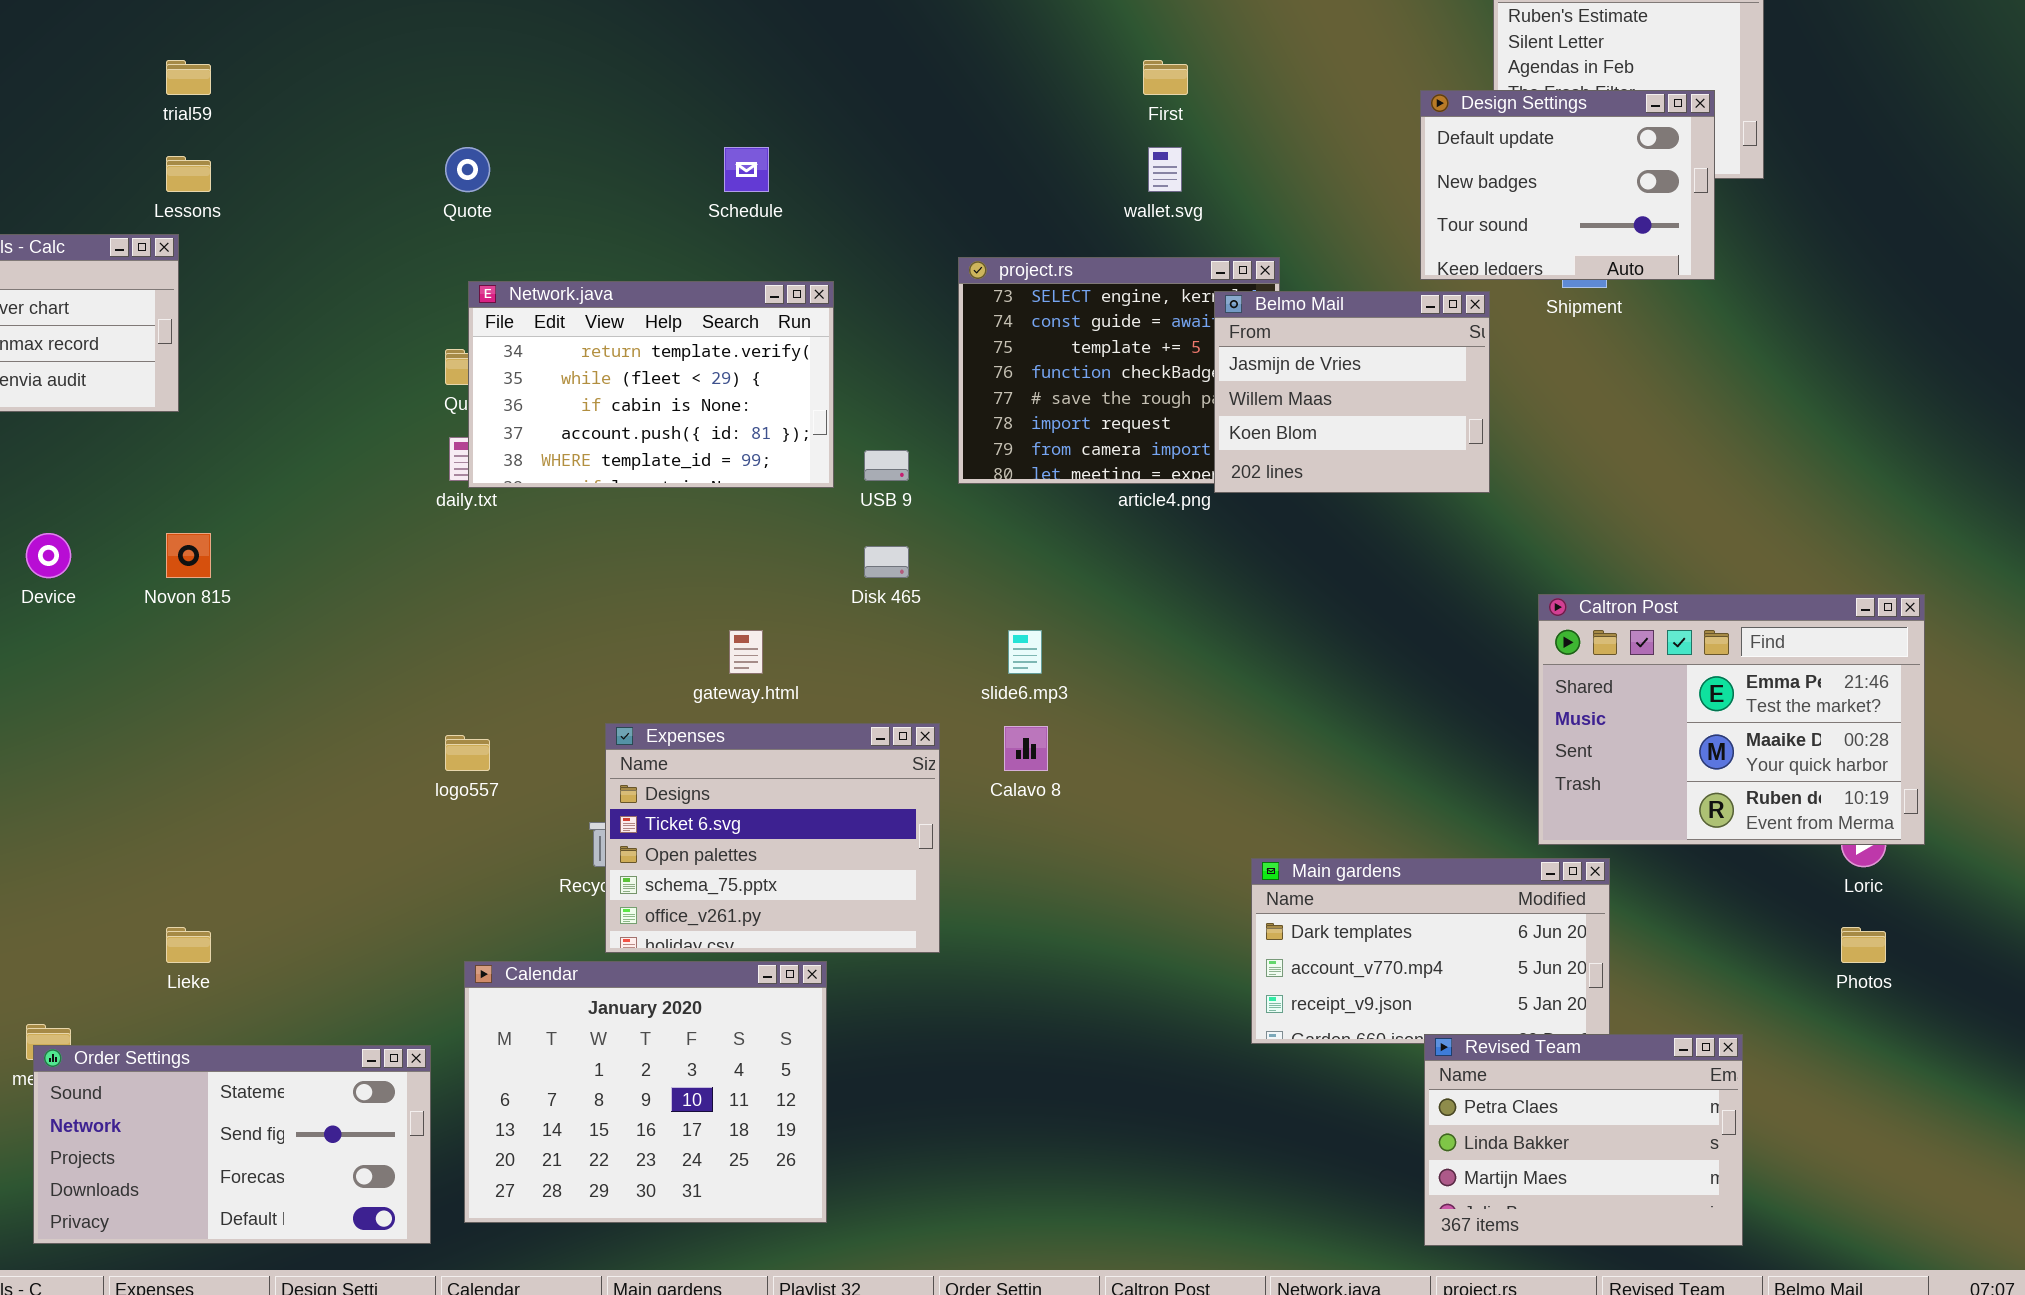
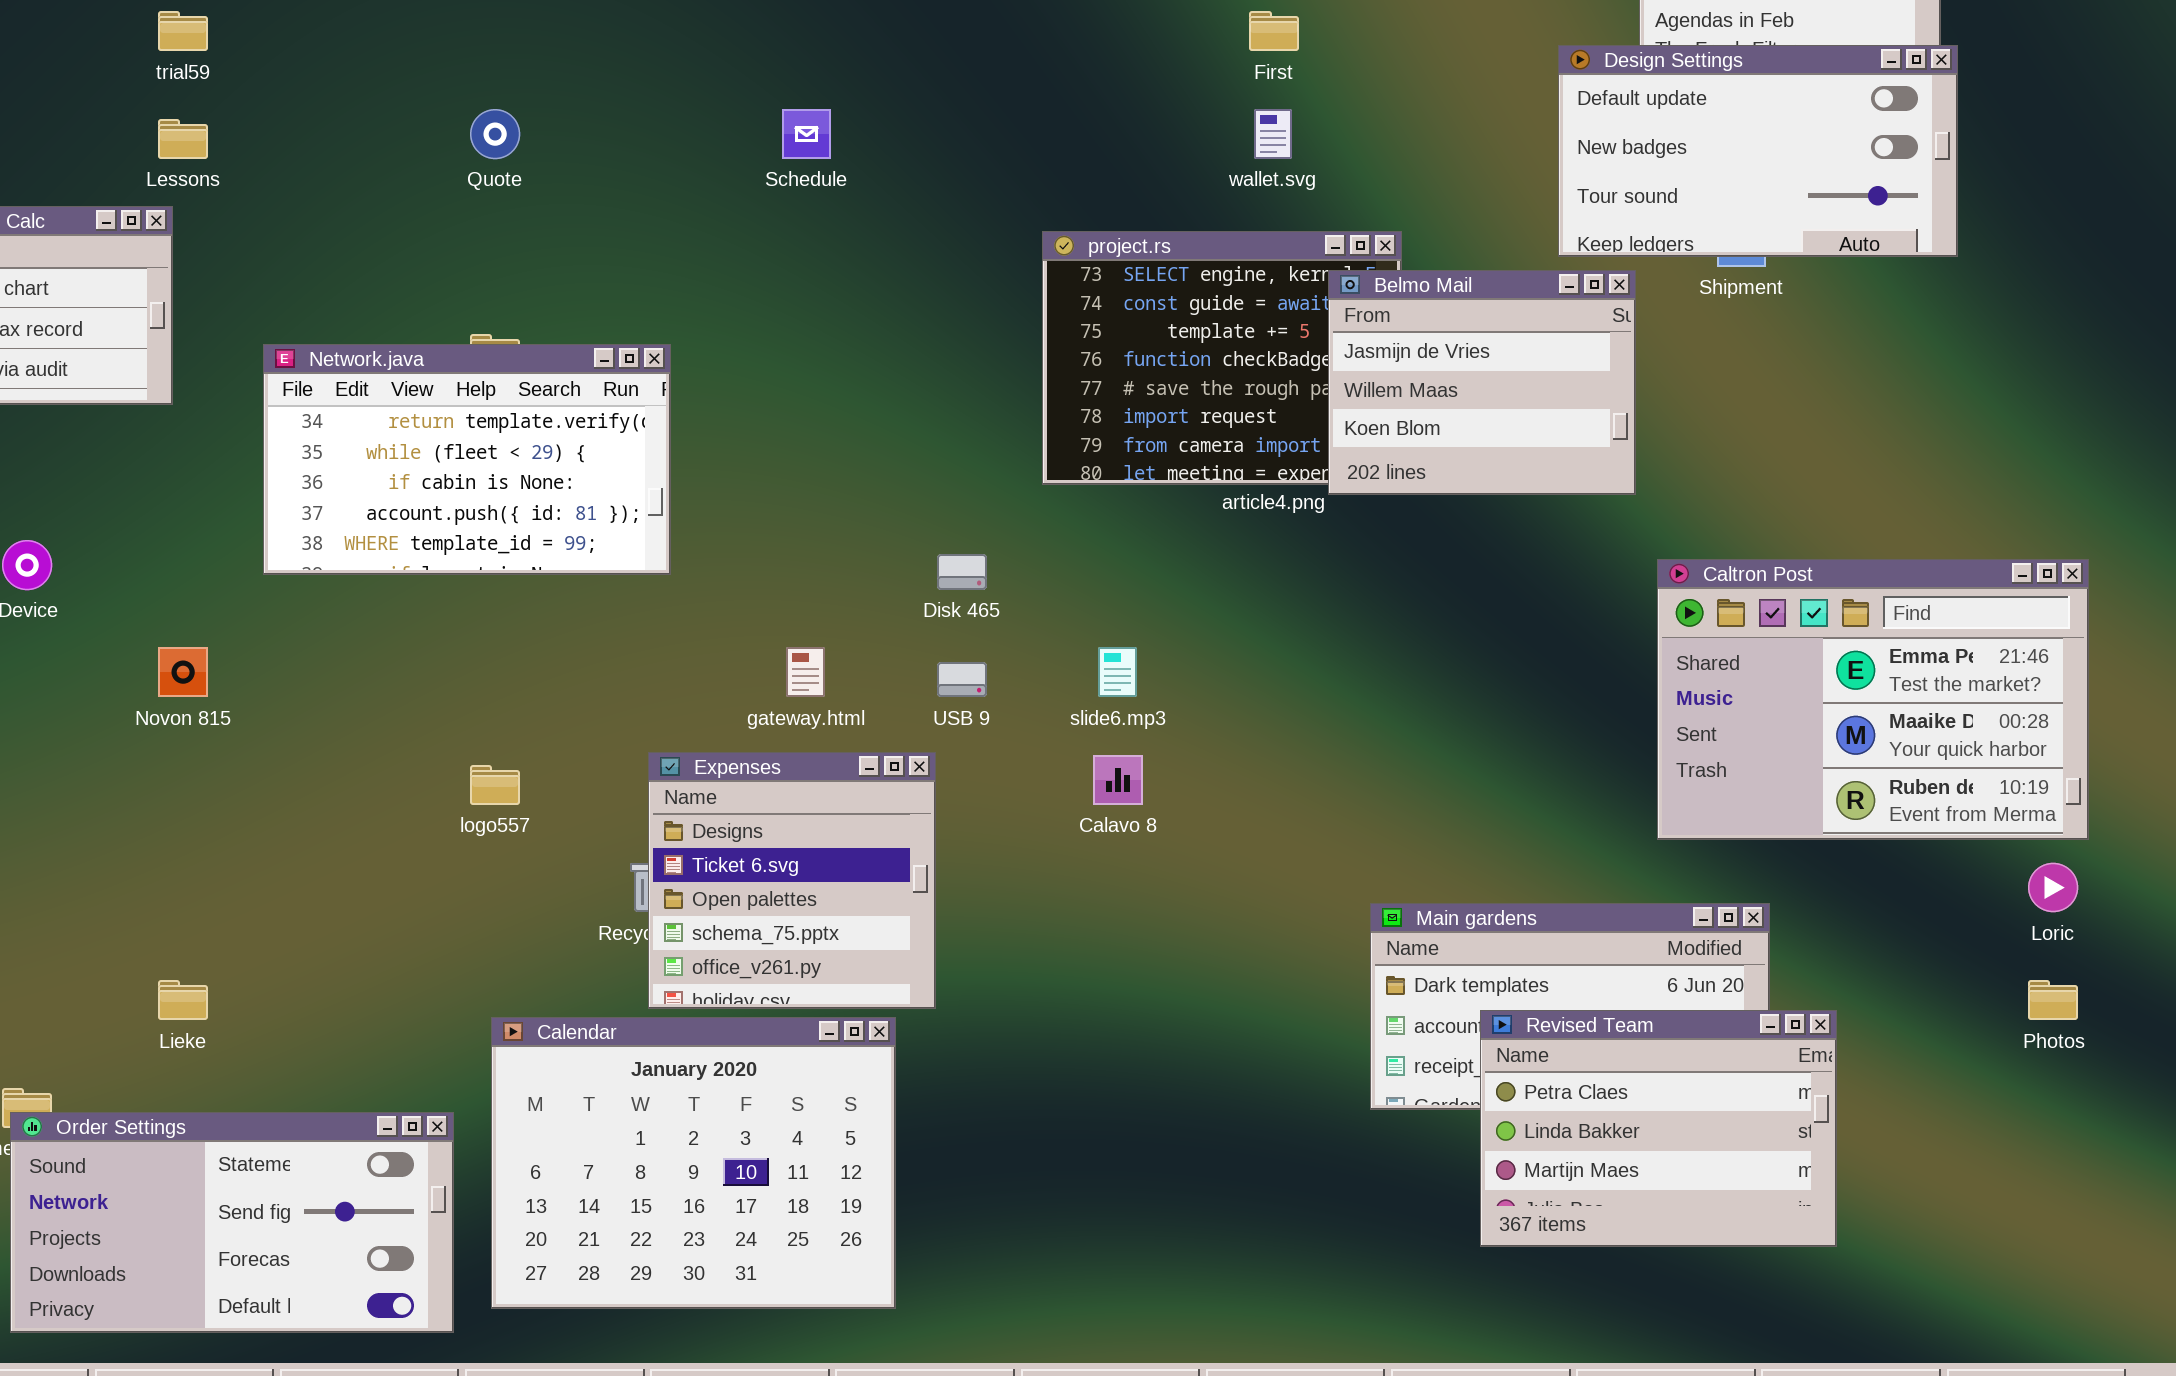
Design Settings: [1420,90,1715,280] -> [1558,45,1958,257], resized
Network.java: [468,281,834,488] -> [263,344,671,575], moved
USB 9: [864,450,909,481] -> [937,662,987,697], moved
Novon 815: [166,533,211,578] -> [158,647,208,697], moved
Caltron Post: [1538,594,1925,845] -> [1657,559,2089,840], moved
Expenses: [605,723,940,953] -> [648,752,936,1009], resized
Revised Team: [1424,1034,1743,1246] -> [1480,1010,1837,1247], moved

